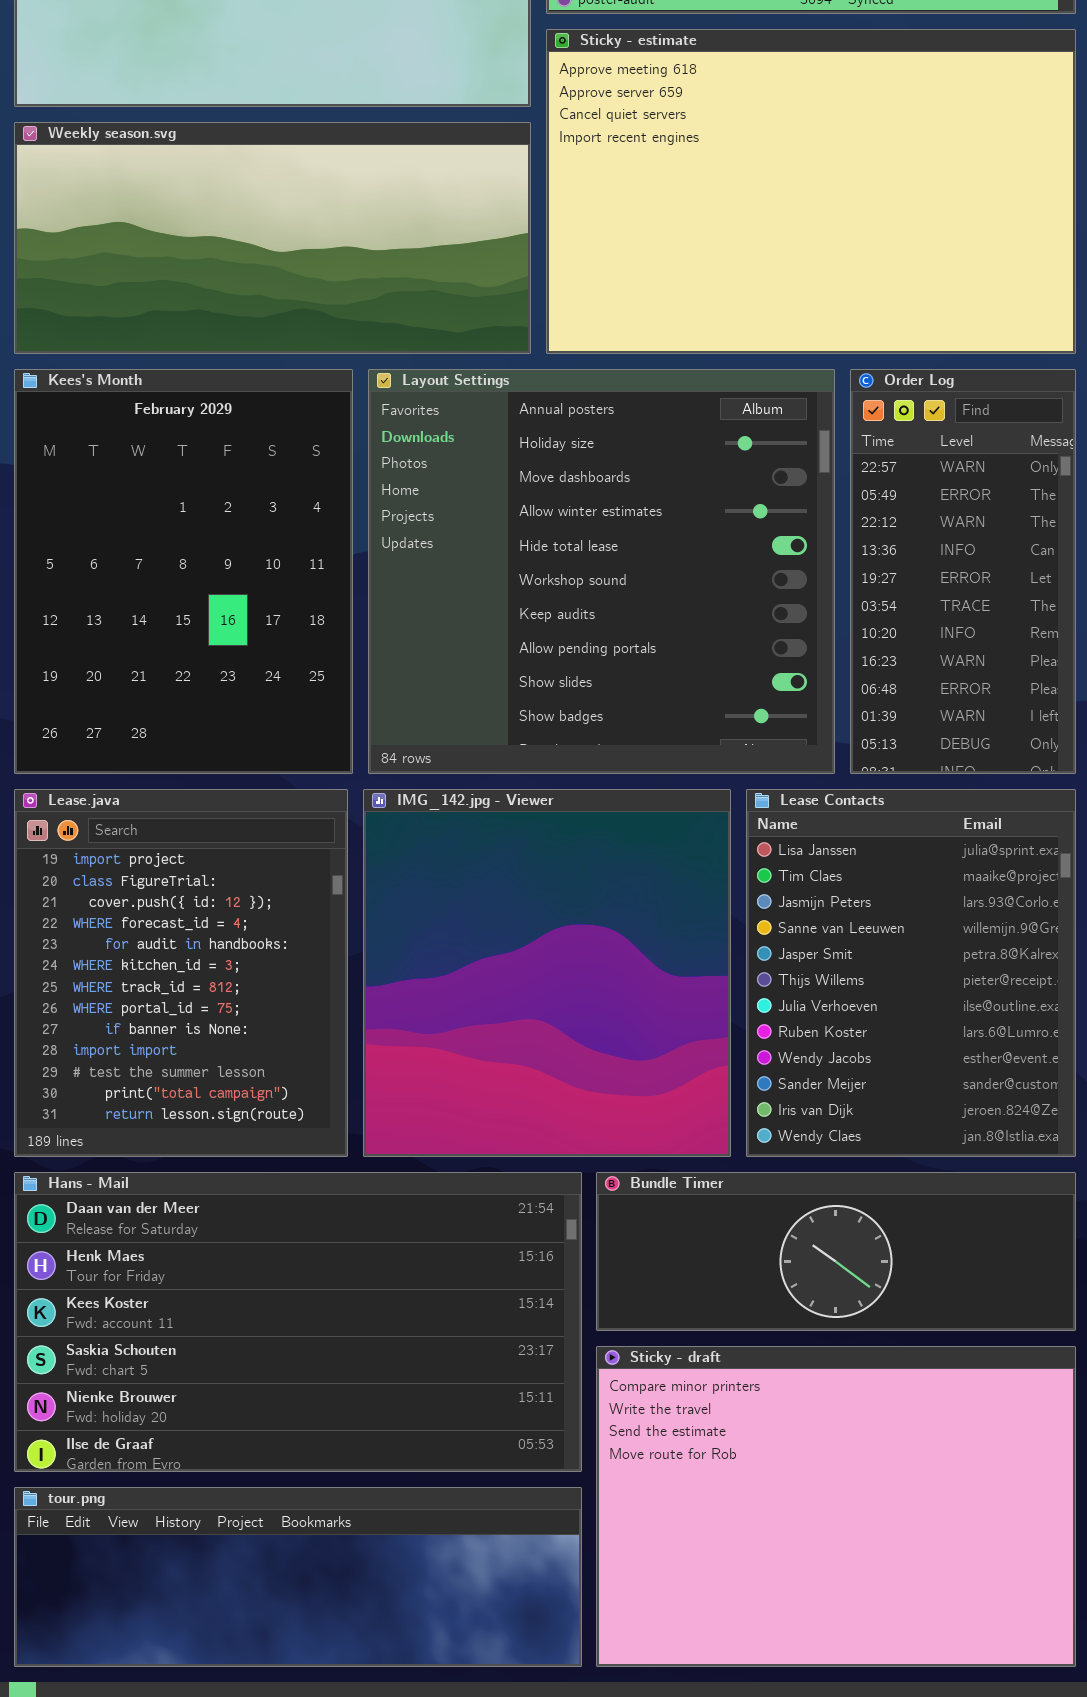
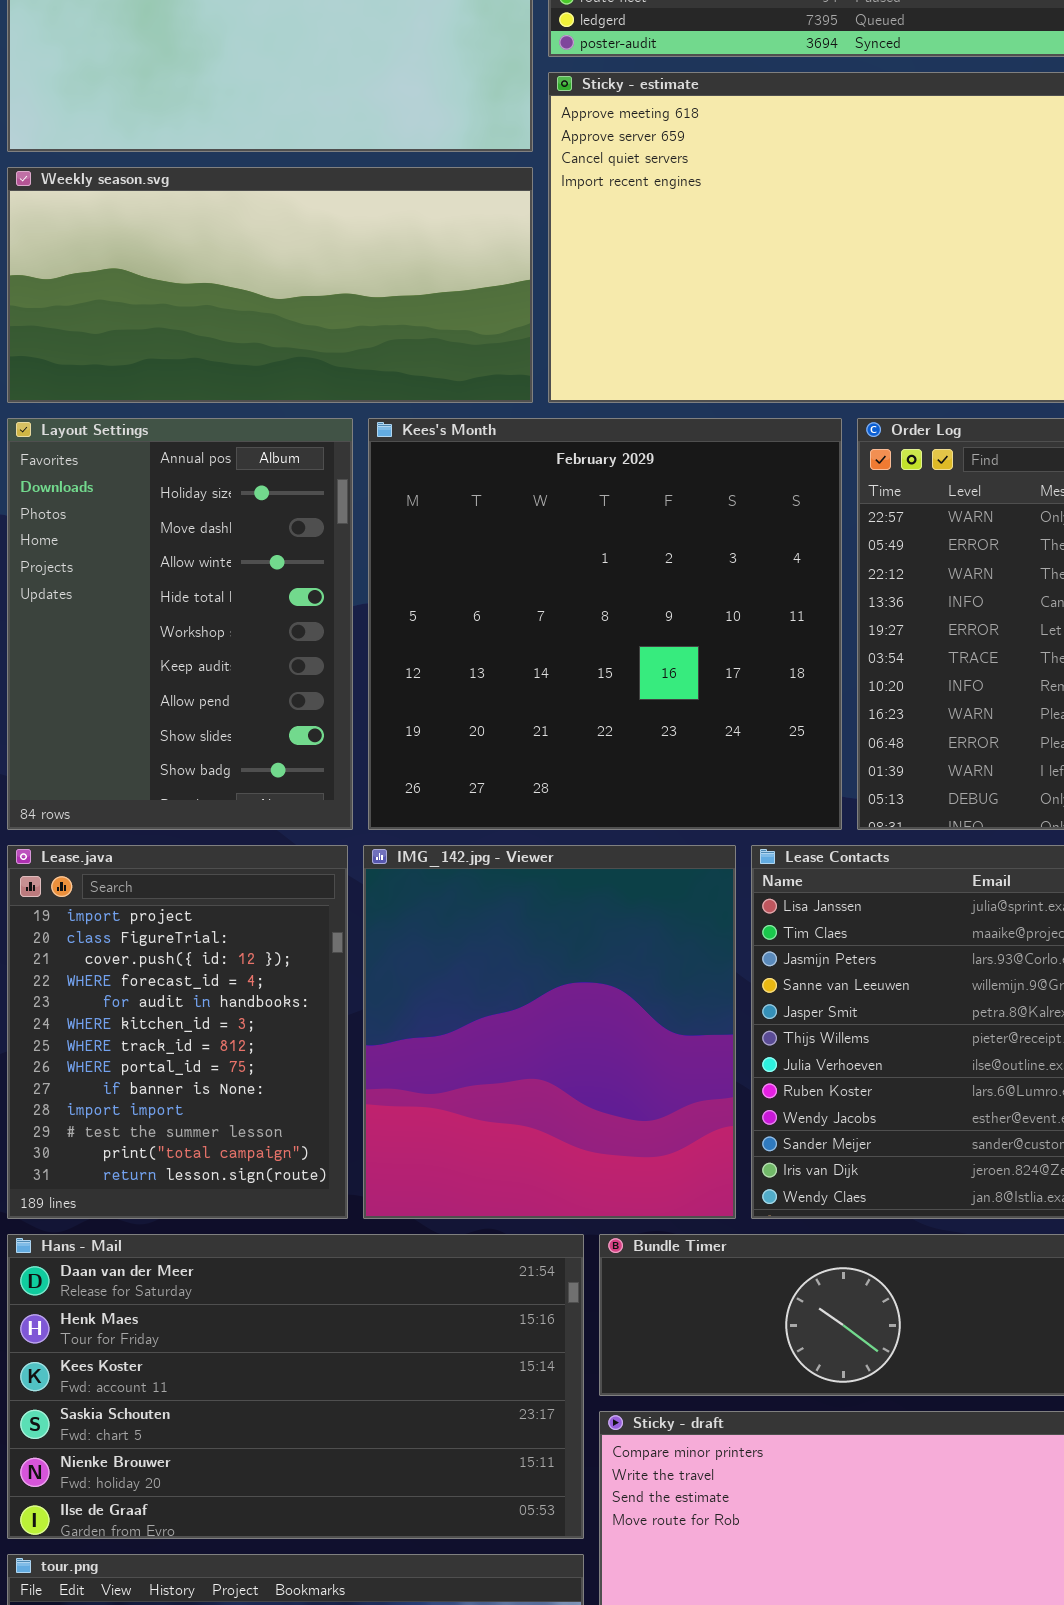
Kees's Month: [14,369,353,774] -> [368,418,842,830], moved, resized
Layout Settings: [368,369,835,774] -> [7,418,353,830], moved, resized

